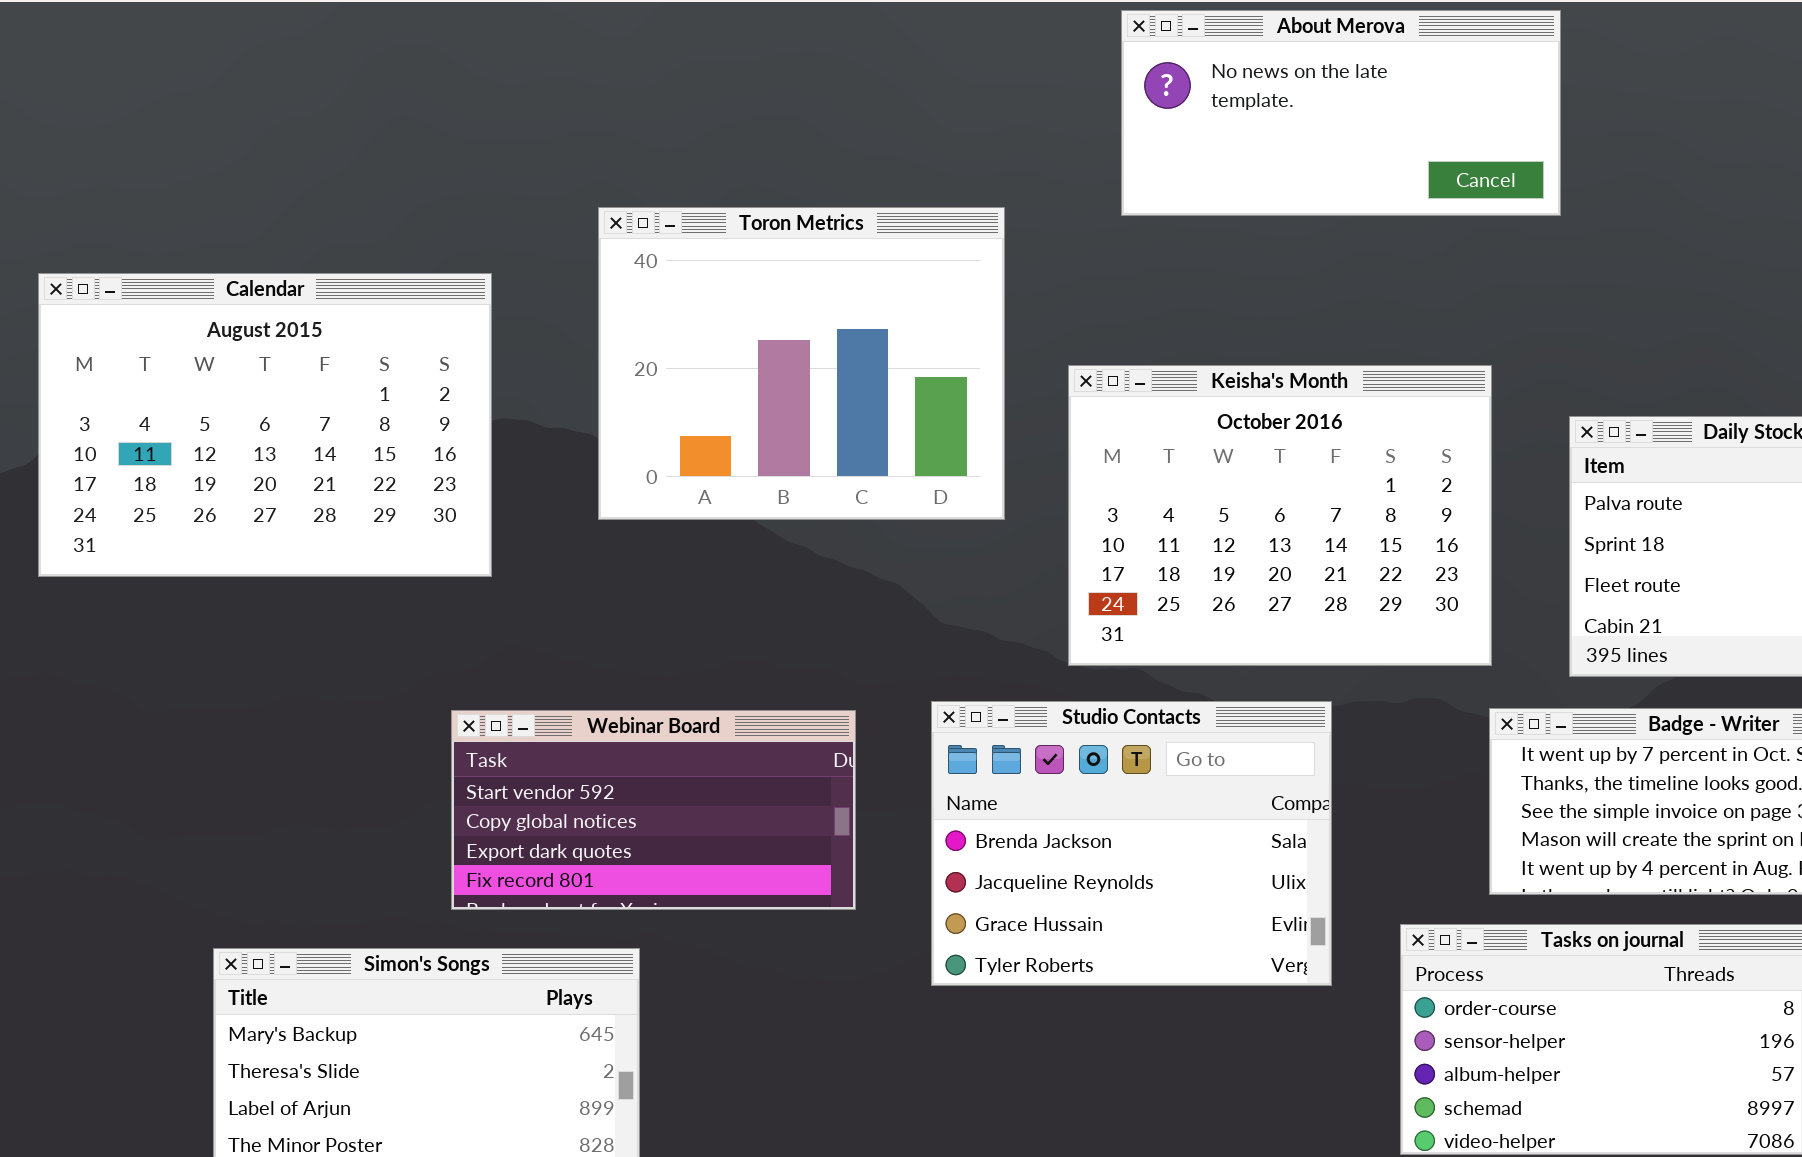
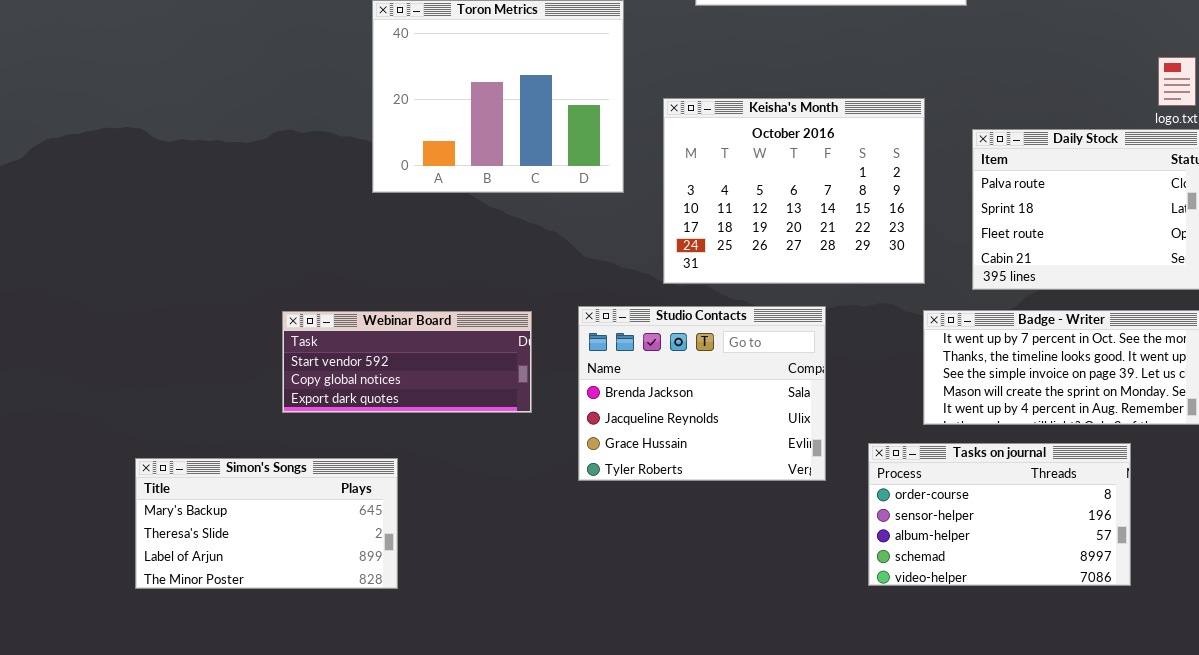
Calendar: [38,273,492,577] -> none, closed
Webinar Board: [451,710,856,910] -> [282,311,532,413], resized

